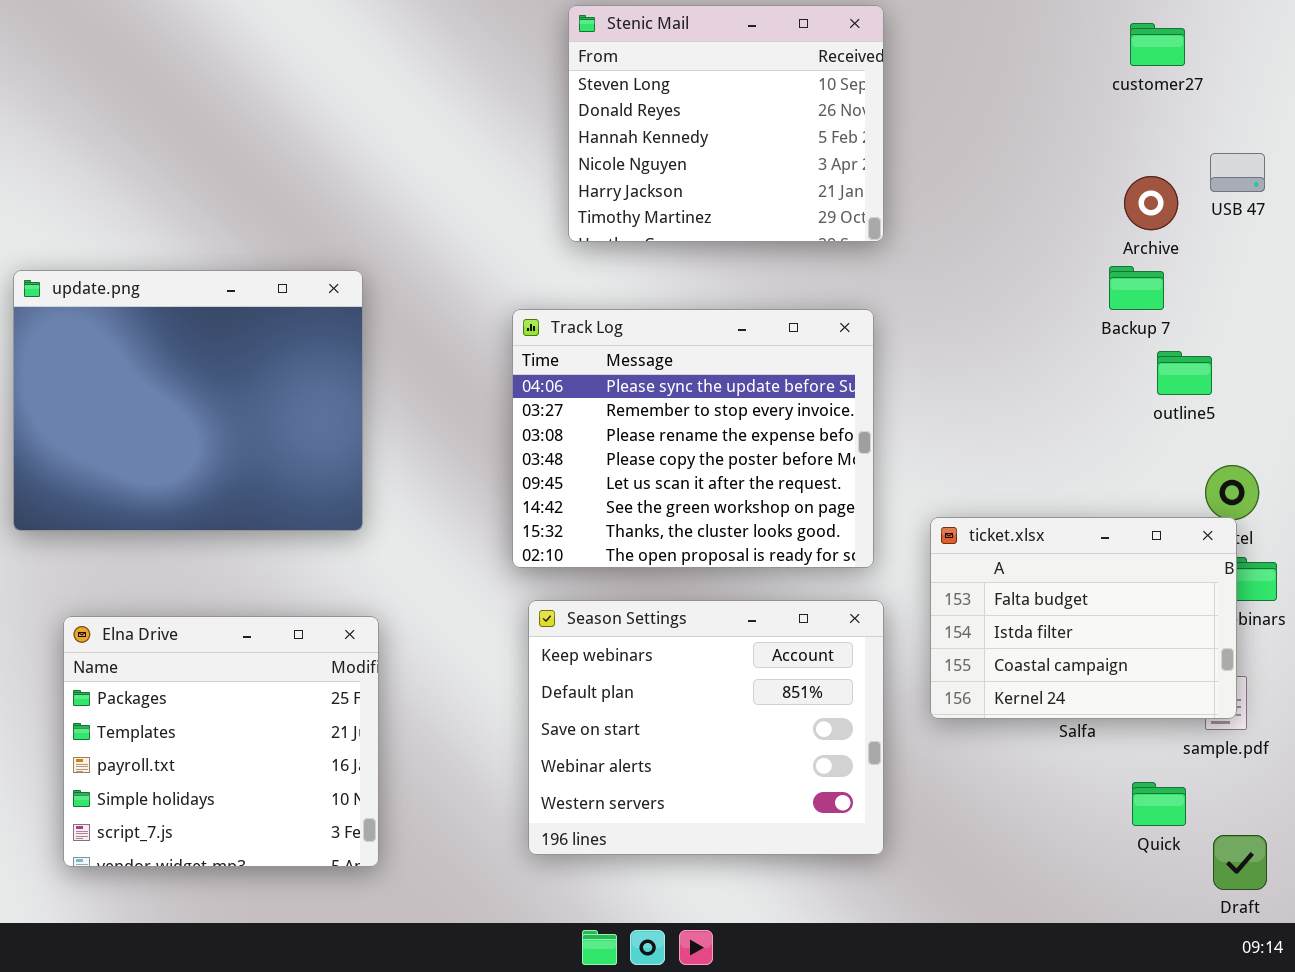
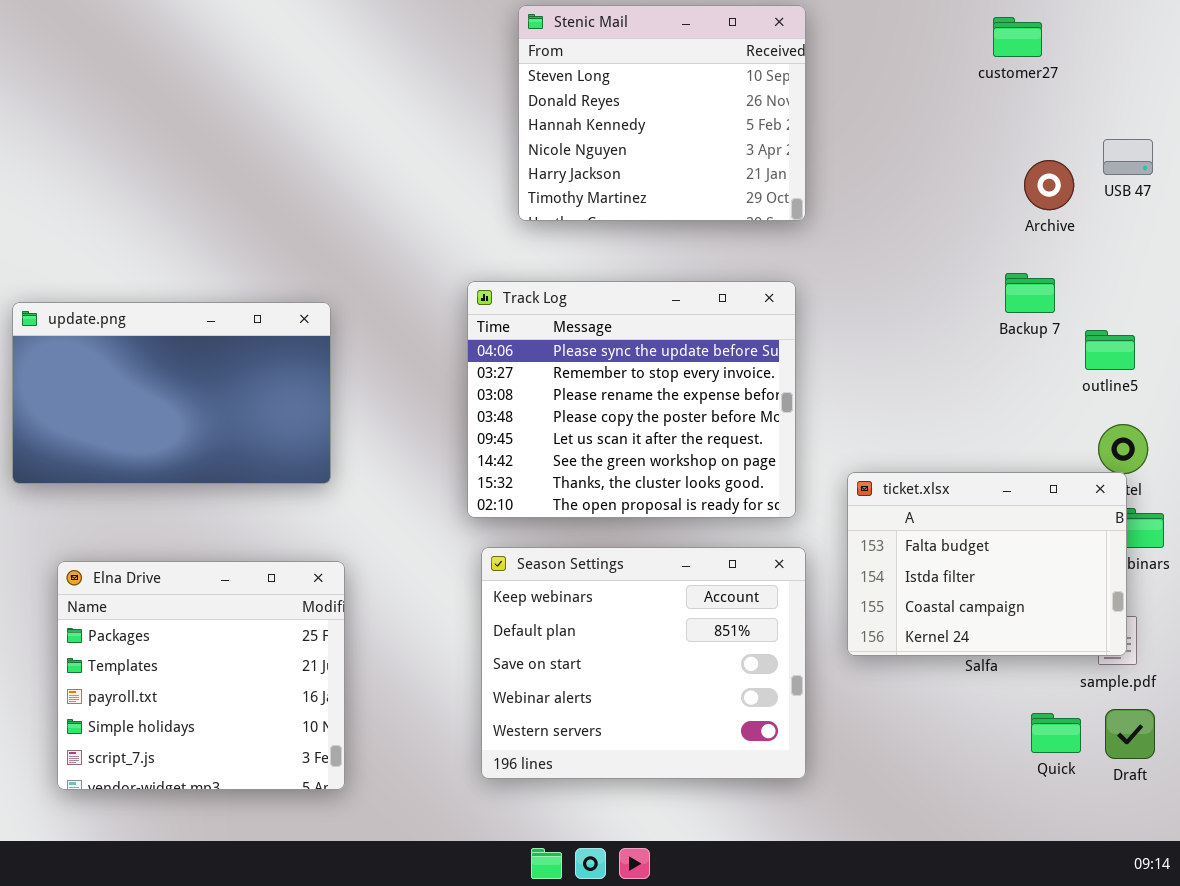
customer27: [1130,23,1185,66] -> [993,17,1042,57], moved
Backup 7: [1109,266,1164,310] -> [1005,273,1055,313], moved
update.png: [13,270,363,531] -> [12,302,331,484], resized
outline5: [1157,351,1212,395] -> [1085,330,1135,370], moved
Draft: [1213,835,1267,890] -> [1105,709,1155,759], moved

